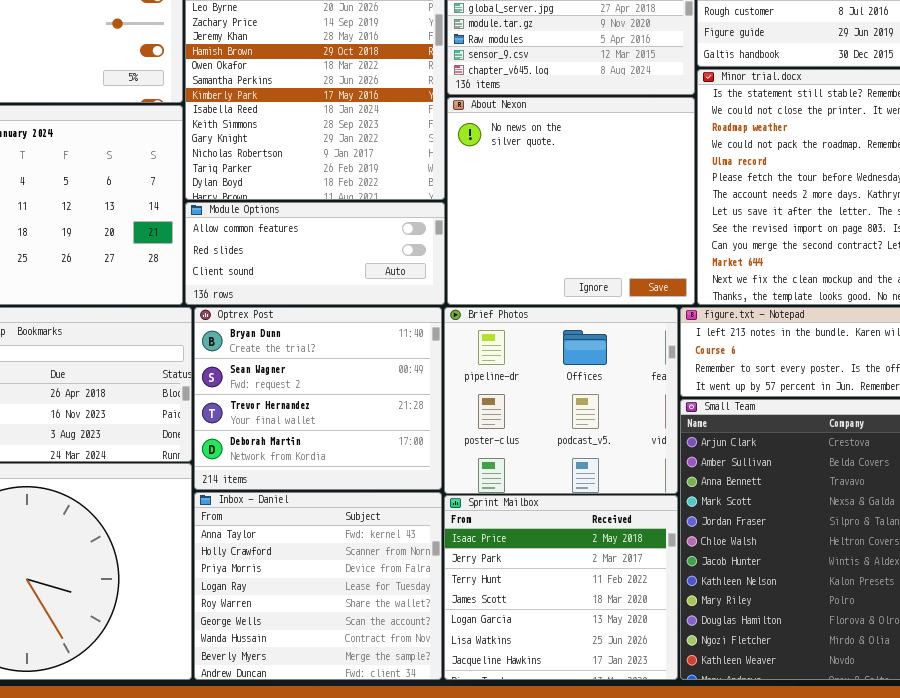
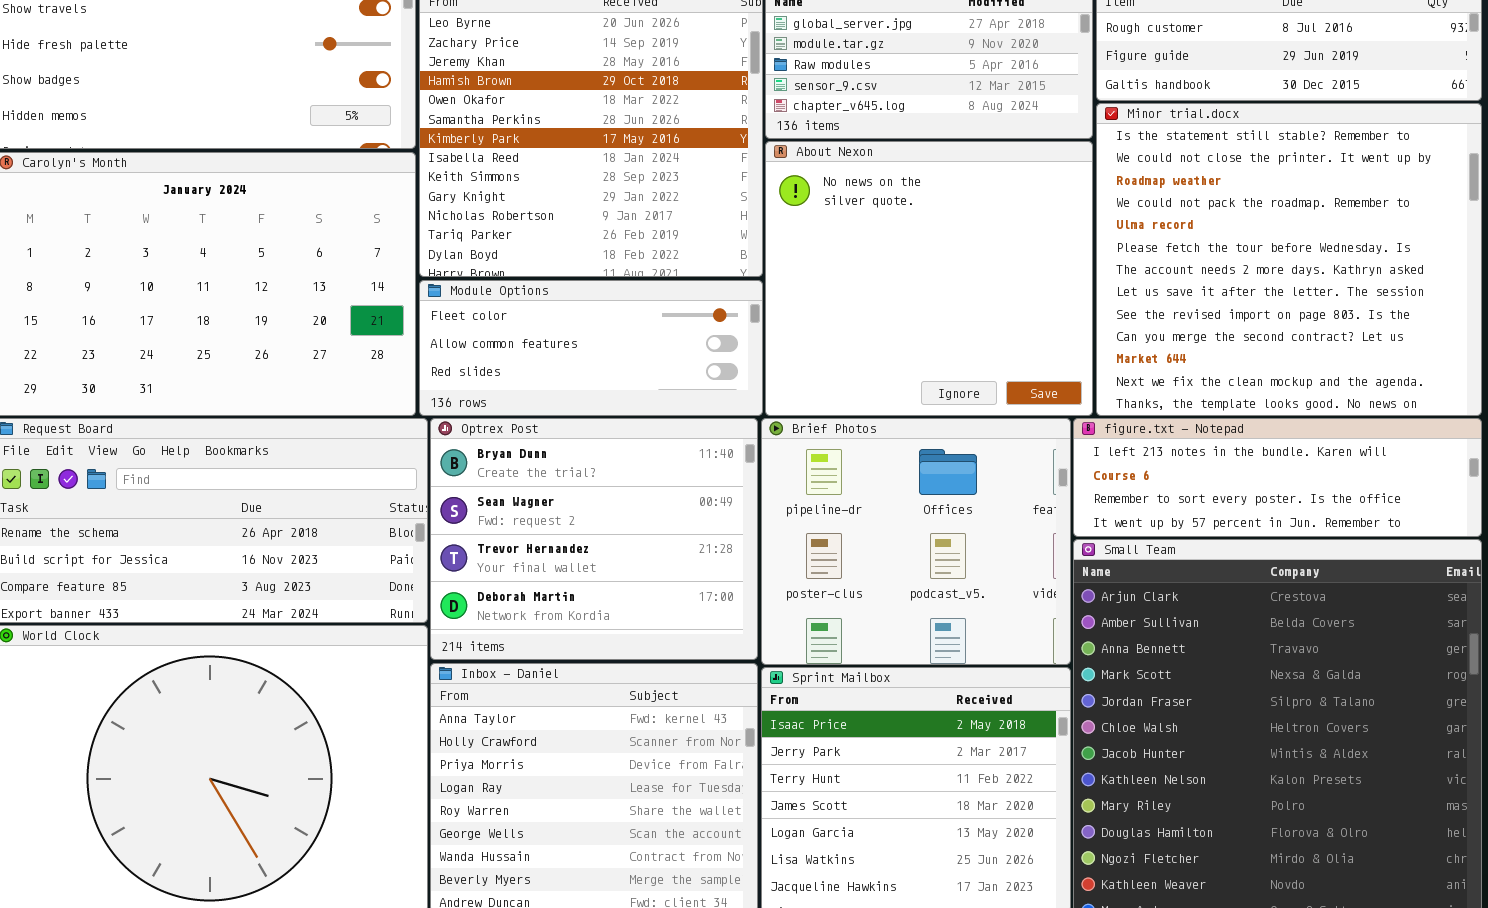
Module Options: [185,202,445,305] -> [419,280,763,416], scrolled up 1 row

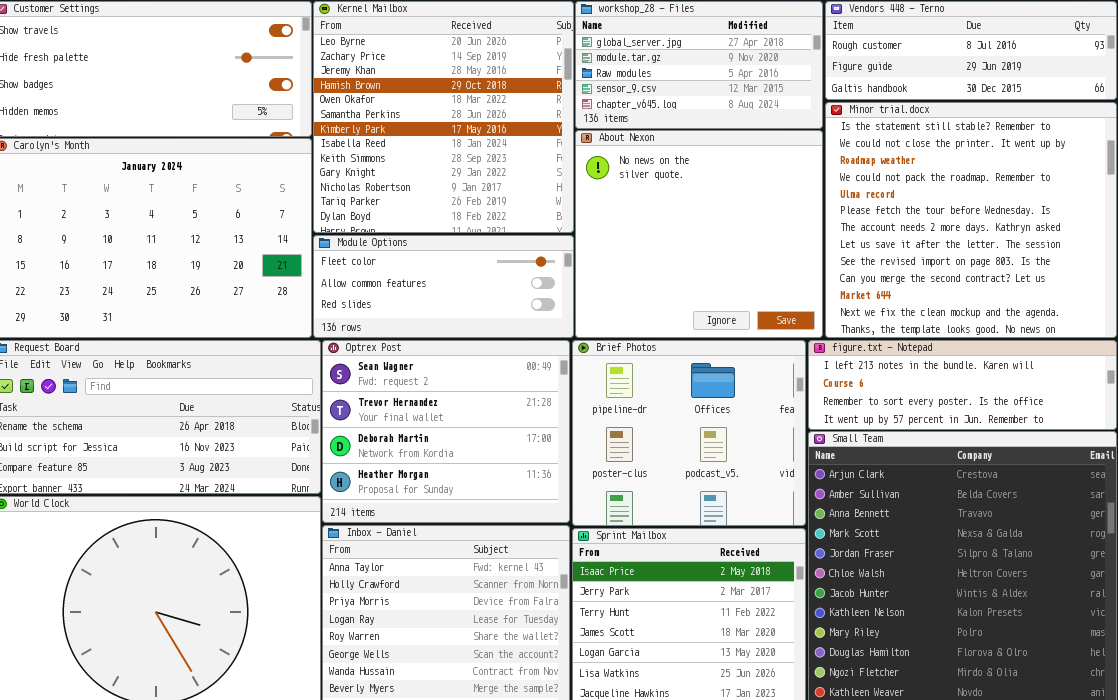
Optrex Post: [430,418,758,660] -> [322,340,570,523], scrolled down 1 row

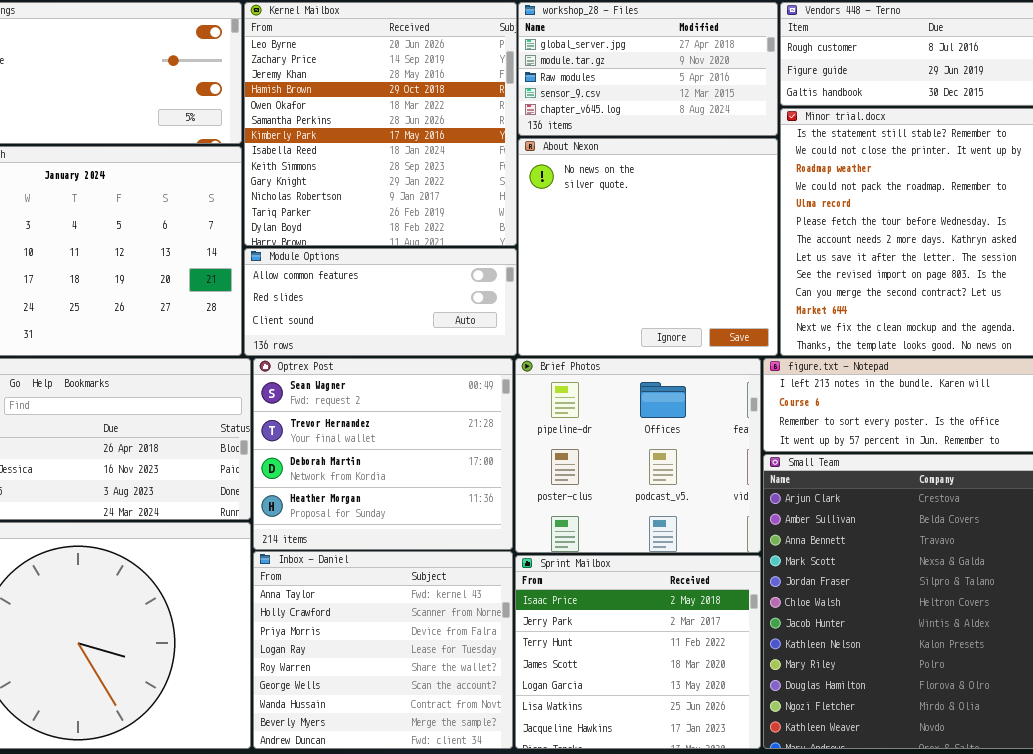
Module Options: [313,235,574,338] -> [244,248,517,356], scrolled down 1 row

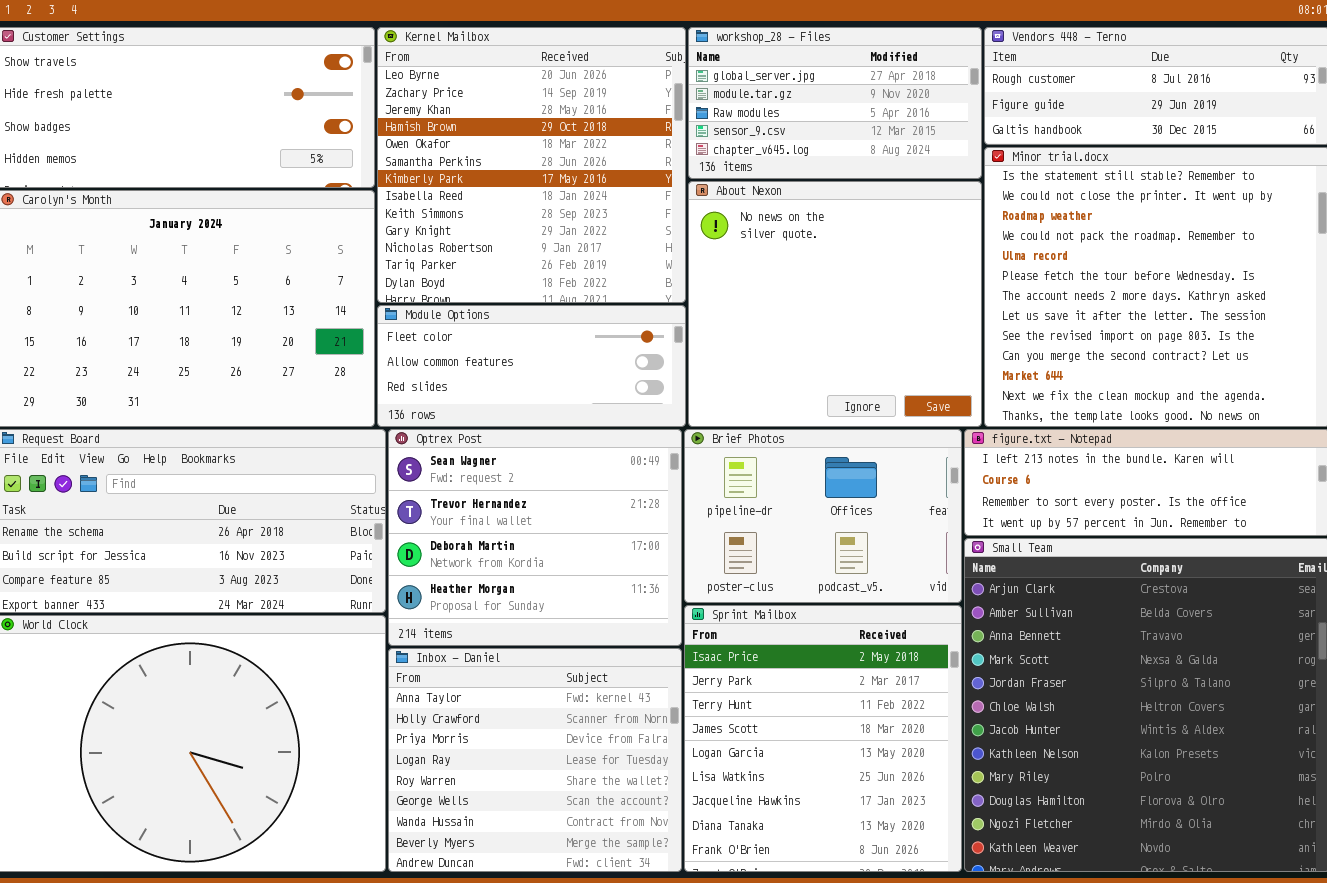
Module Options: [244,248,517,356] -> [377,305,686,427], scrolled up 1 row
Brief Photos: [515,358,761,553] -> [684,429,962,603], resized
Sprint Mailbox: [515,555,761,749] -> [684,605,962,872], resized

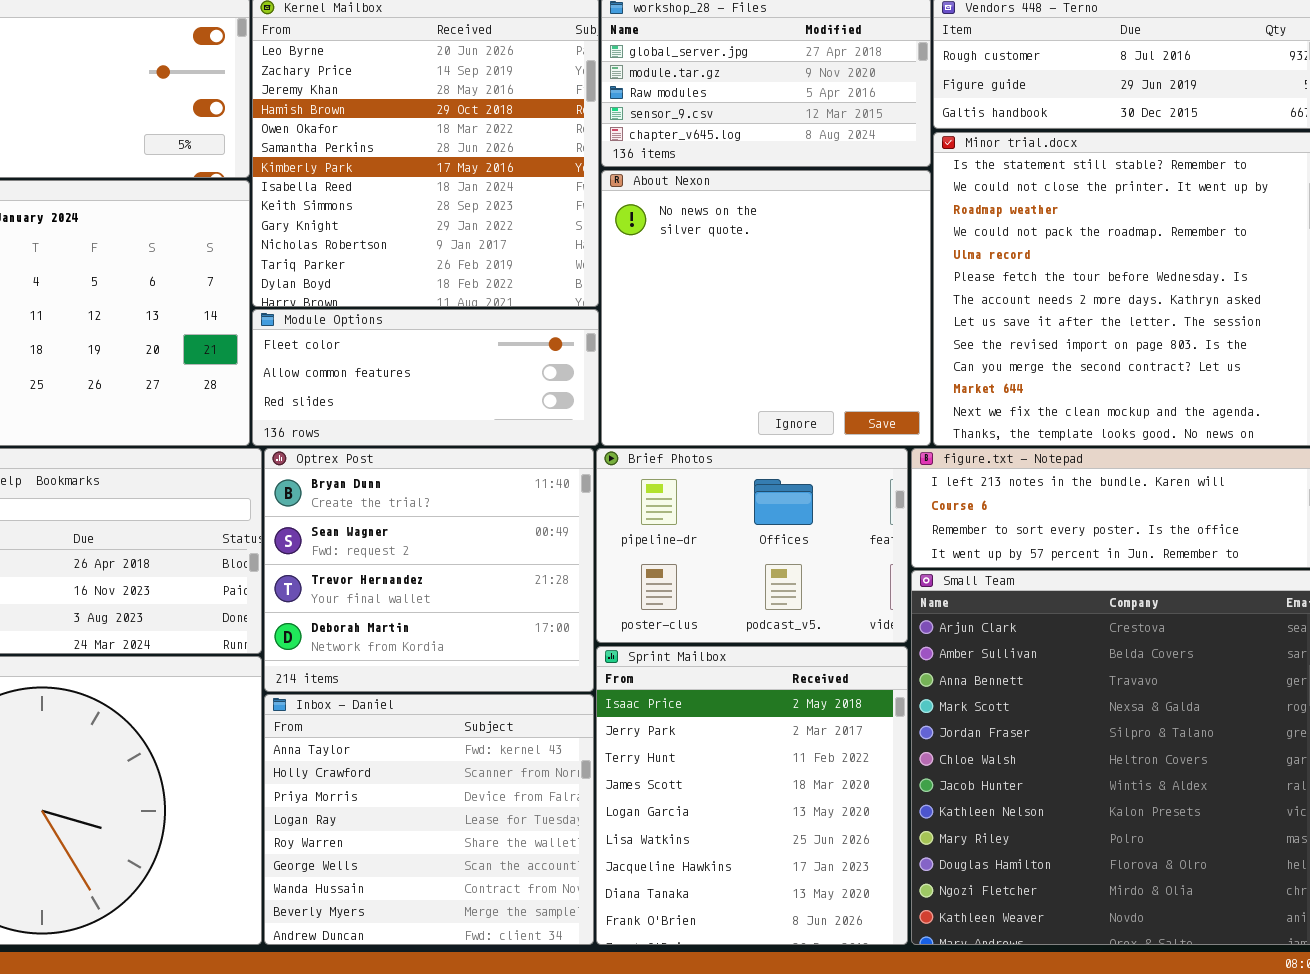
Optrex Post: [388,429,682,646] -> [264,448,594,692], scrolled up 1 row

